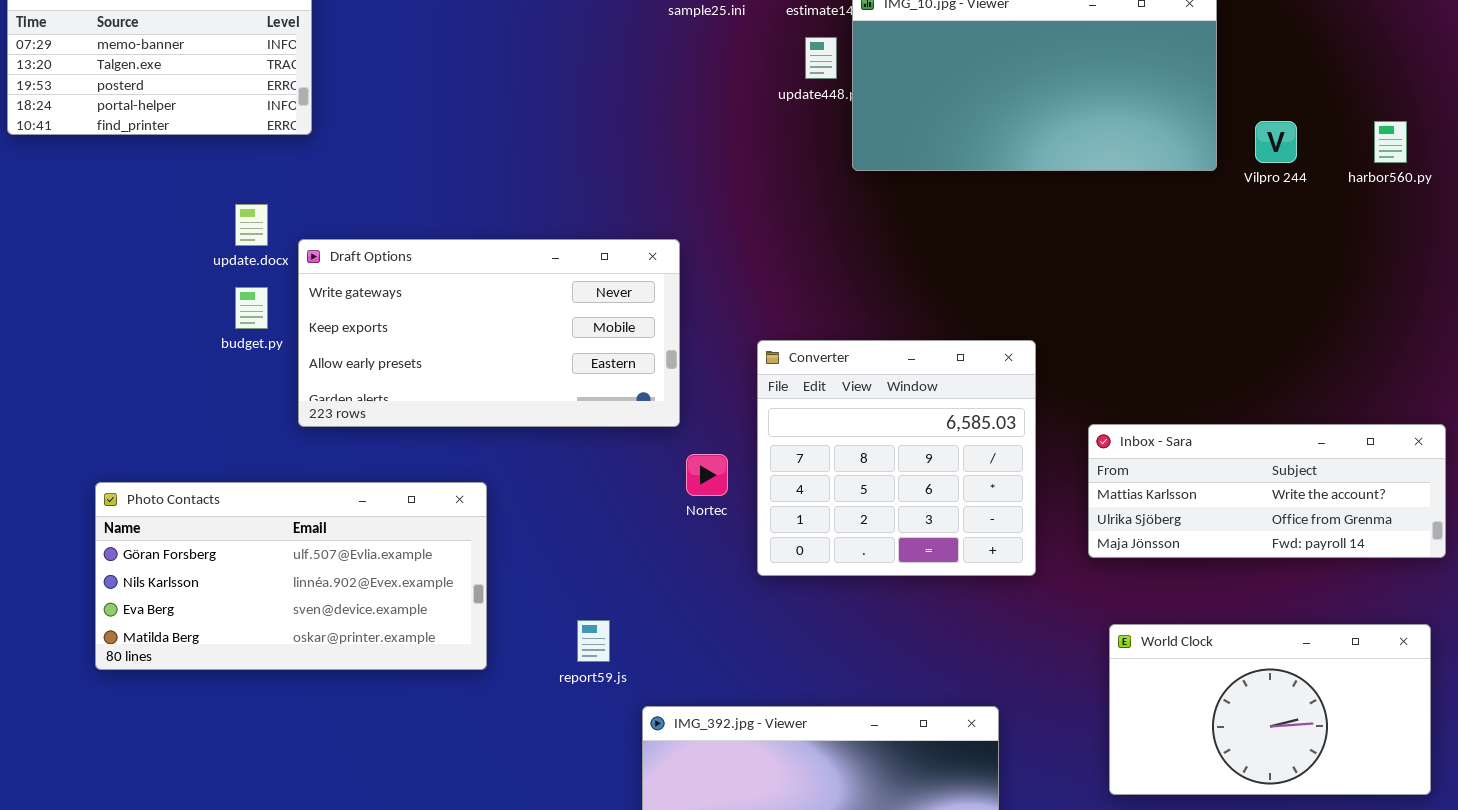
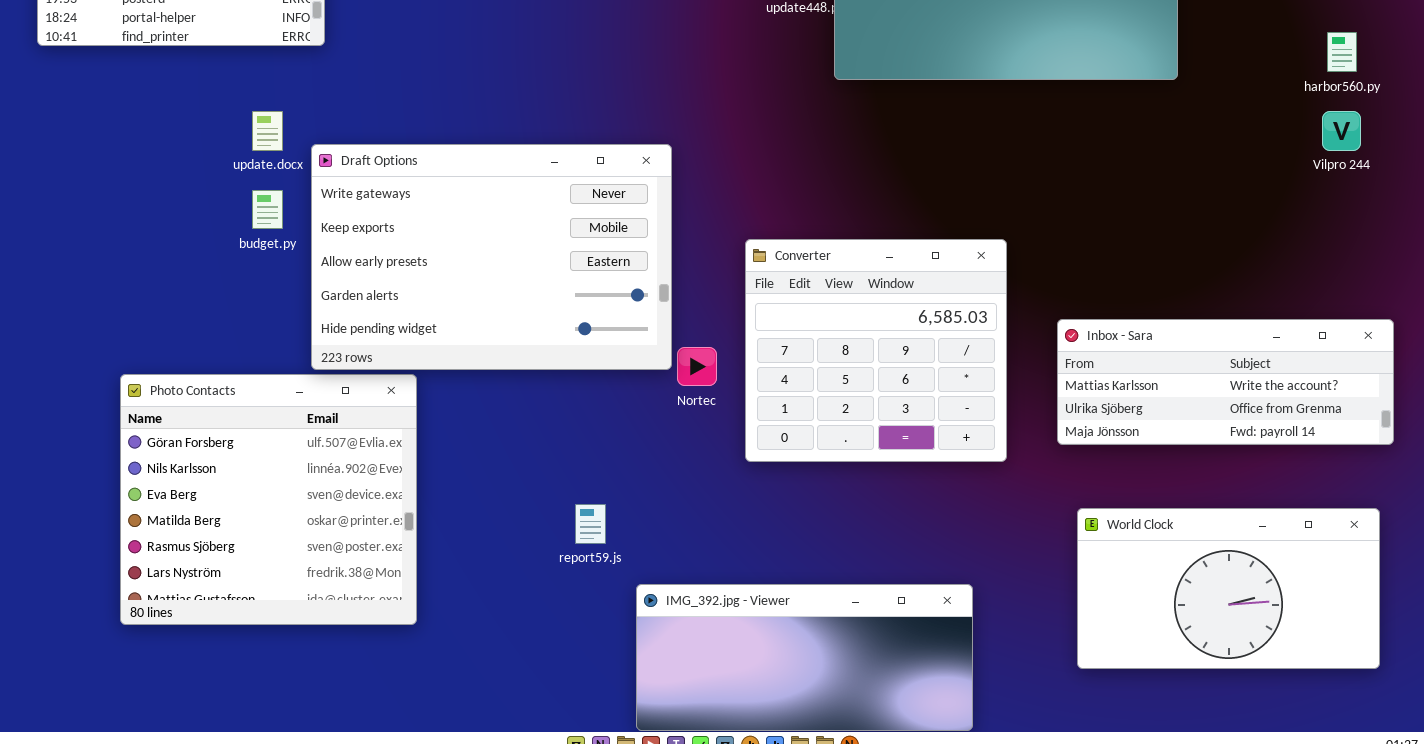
Vilpro 244: [1255,121,1297,163] -> [1322,111,1361,151], moved
Draft Options: [298,239,680,427] -> [311,144,672,370], resized
Photo Contacts: [95,482,487,670] -> [120,374,417,625], resized

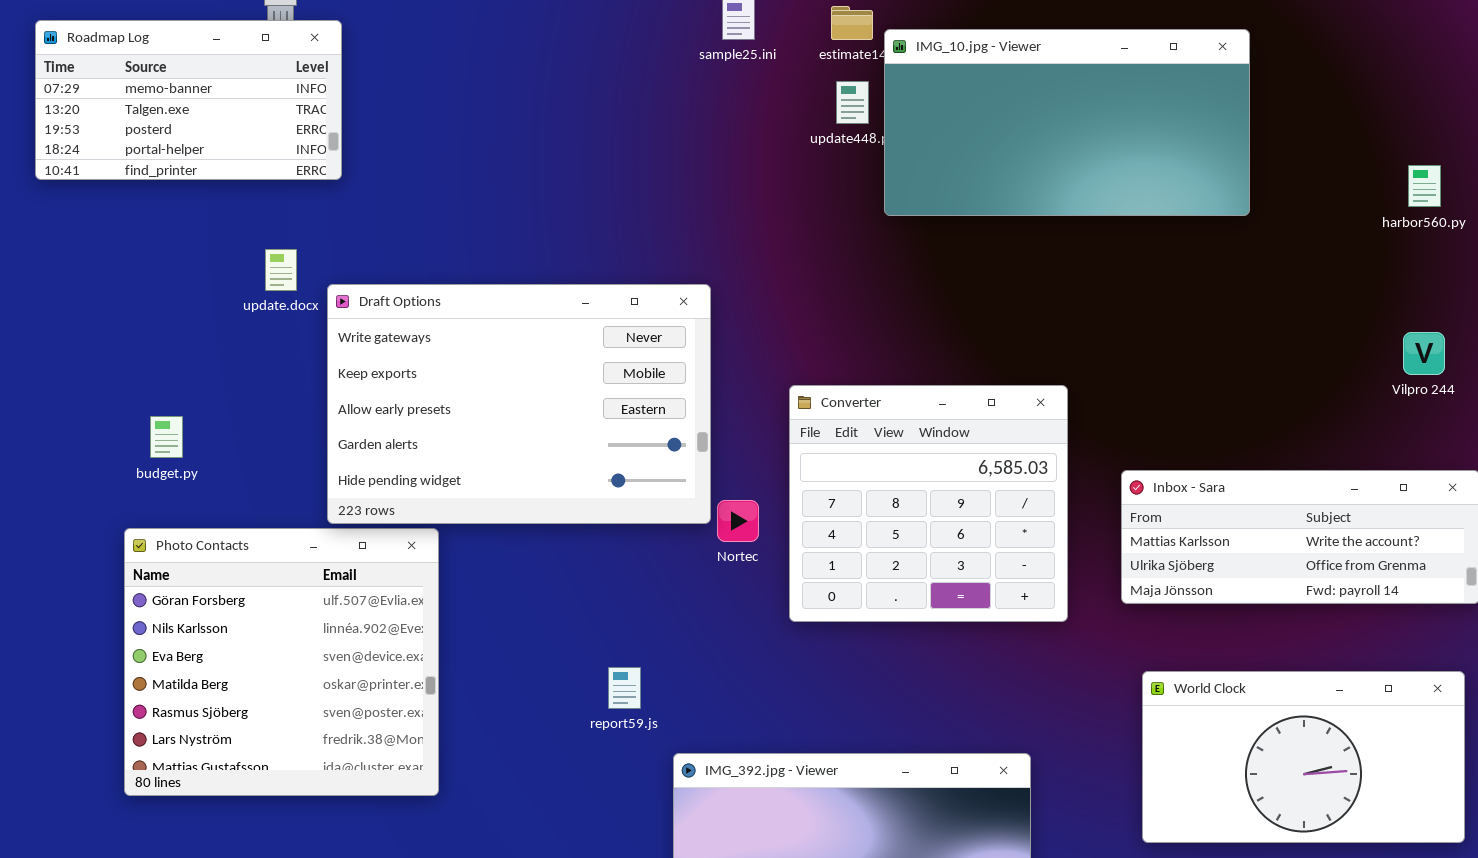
Vilpro 244: [1322,111,1361,151] -> [1403,332,1445,375], moved
budget.py: [252,190,283,229] -> [150,416,183,458], moved

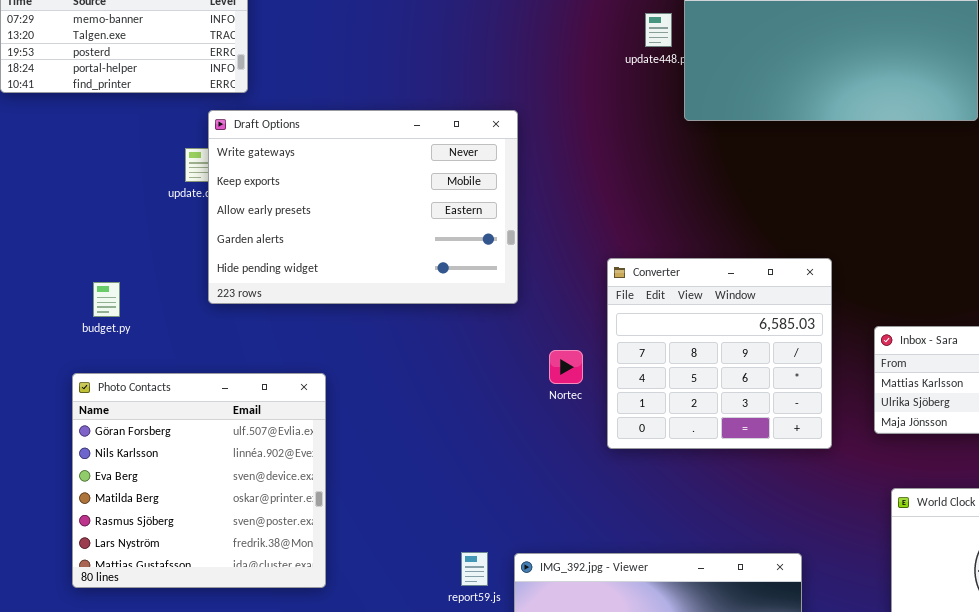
Draft Options: [327,284,711,524] -> [208,110,518,304], moved
report59.js: [608,667,641,709] -> [461,552,488,586], moved

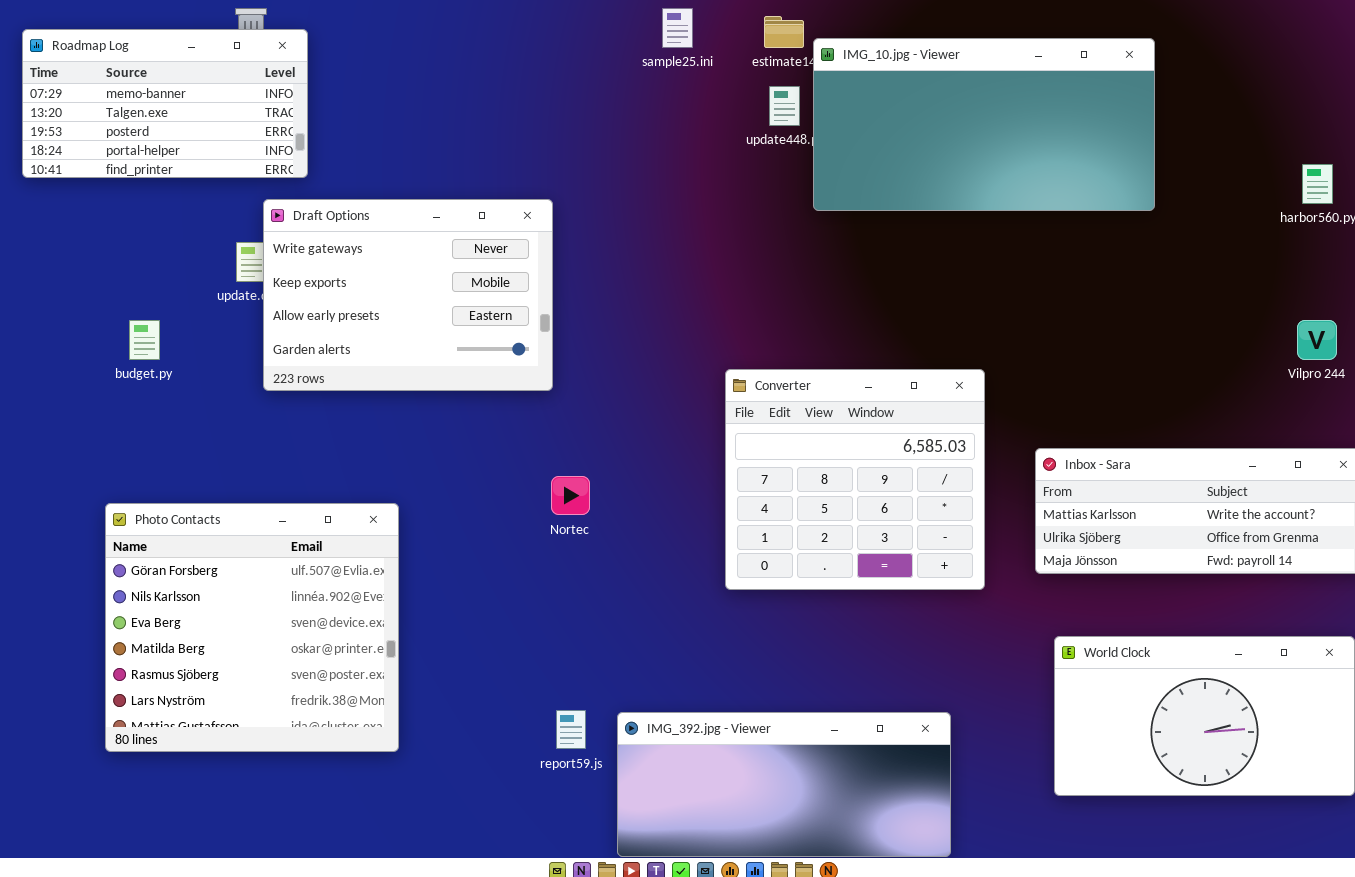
Draft Options: [208,110,518,304] -> [263,199,553,391], resized
budget.py: [93,282,120,317] -> [129,320,160,360], moved
Nortec: [549,350,583,384] -> [551,476,590,515], moved

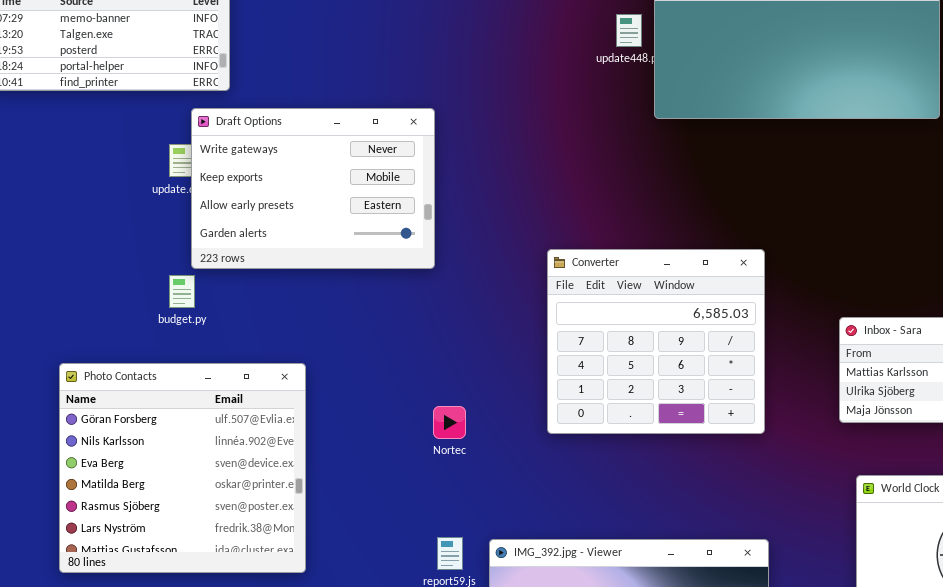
budget.py: [129,320,160,360] -> [169,275,195,308], moved
Converter: [725,369,985,590] -> [547,249,765,434], moved
Nortec: [551,476,590,515] -> [433,406,466,439], moved

